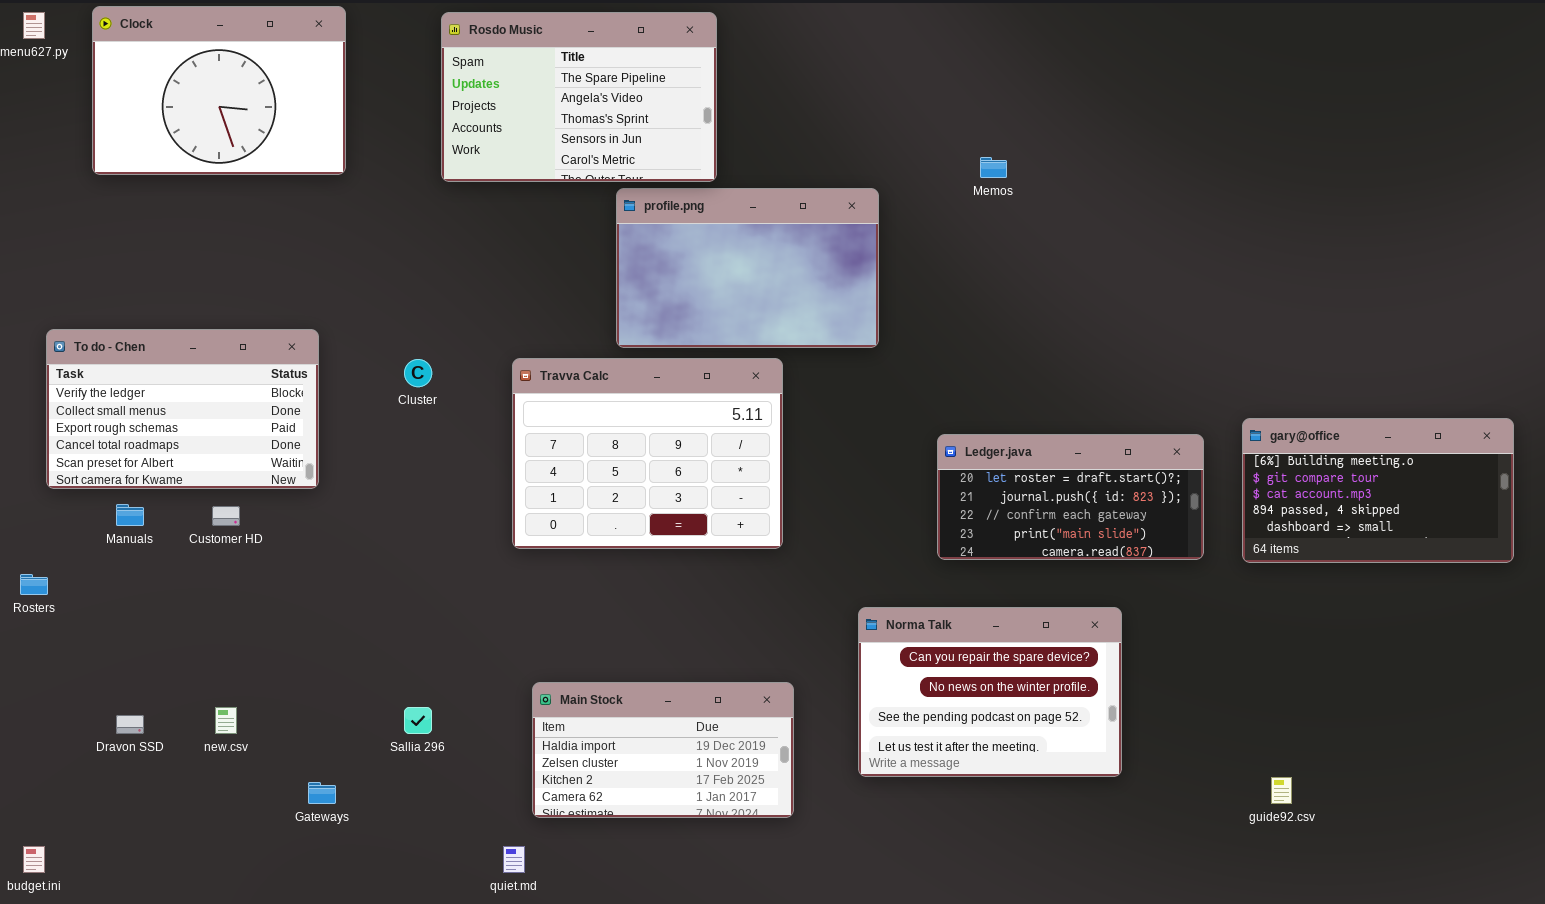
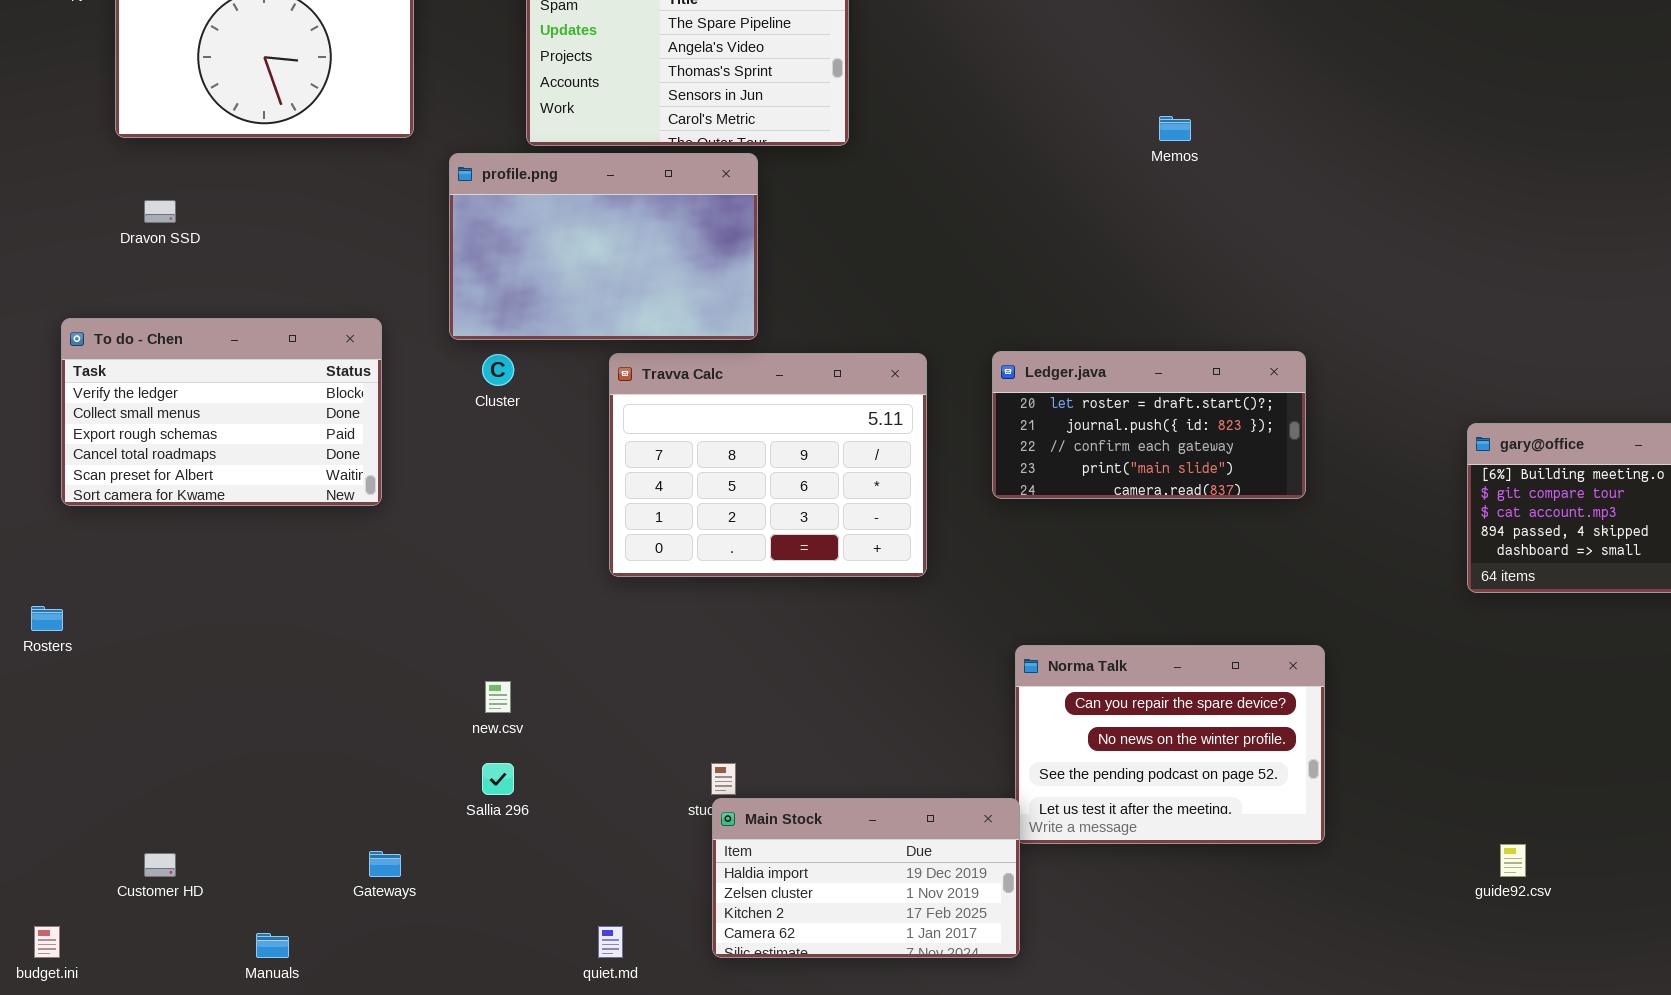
profile.png: [616,188,879,348] -> [449,153,758,340], moved
Ledger.java: [937,434,1204,560] -> [992,351,1306,499], moved
Manuals: [116,504,144,526] -> [256,933,289,958], moved
Customer HD: [212,506,240,526] -> [144,853,176,877], moved
Main Stock: [532,682,794,818] -> [712,798,1020,958], moved
new.csv: [215,707,237,734] -> [485,681,511,713], moved
Dravon SSD: [116,715,144,734] -> [144,200,176,223], moved

